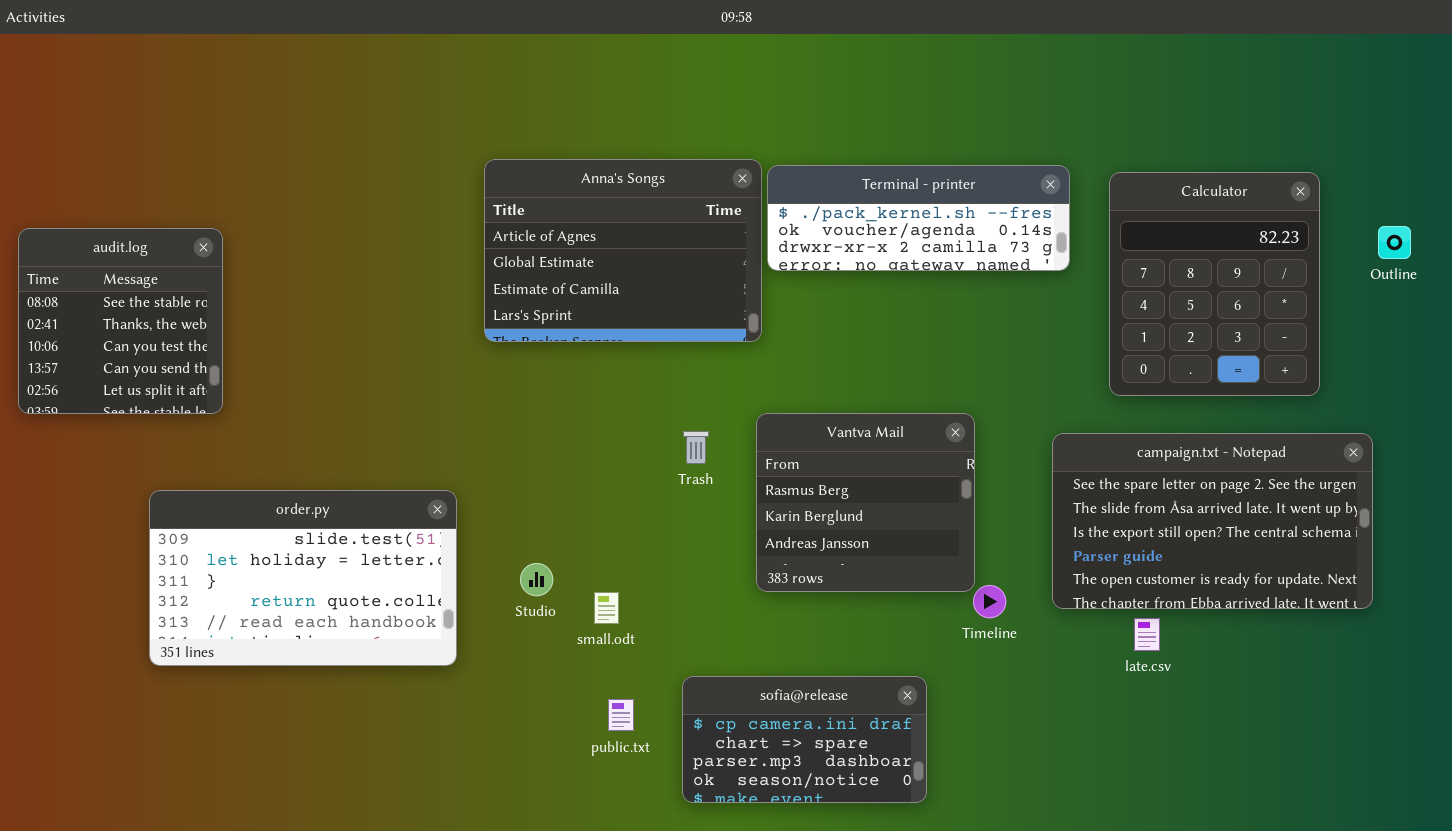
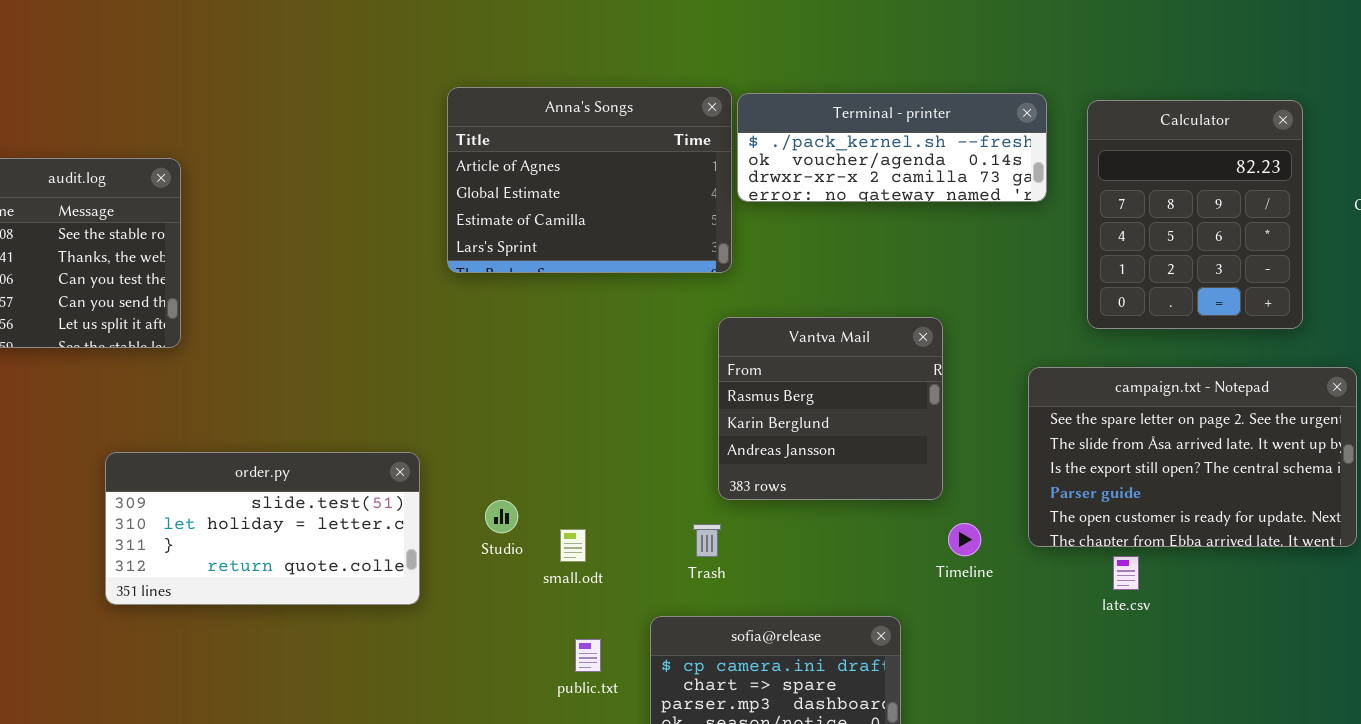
Vantva Mail: [756,413,975,592] -> [718,317,943,500], moved
Trash: [683,431,709,464] -> [693,524,721,557], moved
order.py: [149,490,457,666] -> [105,452,420,605], resized

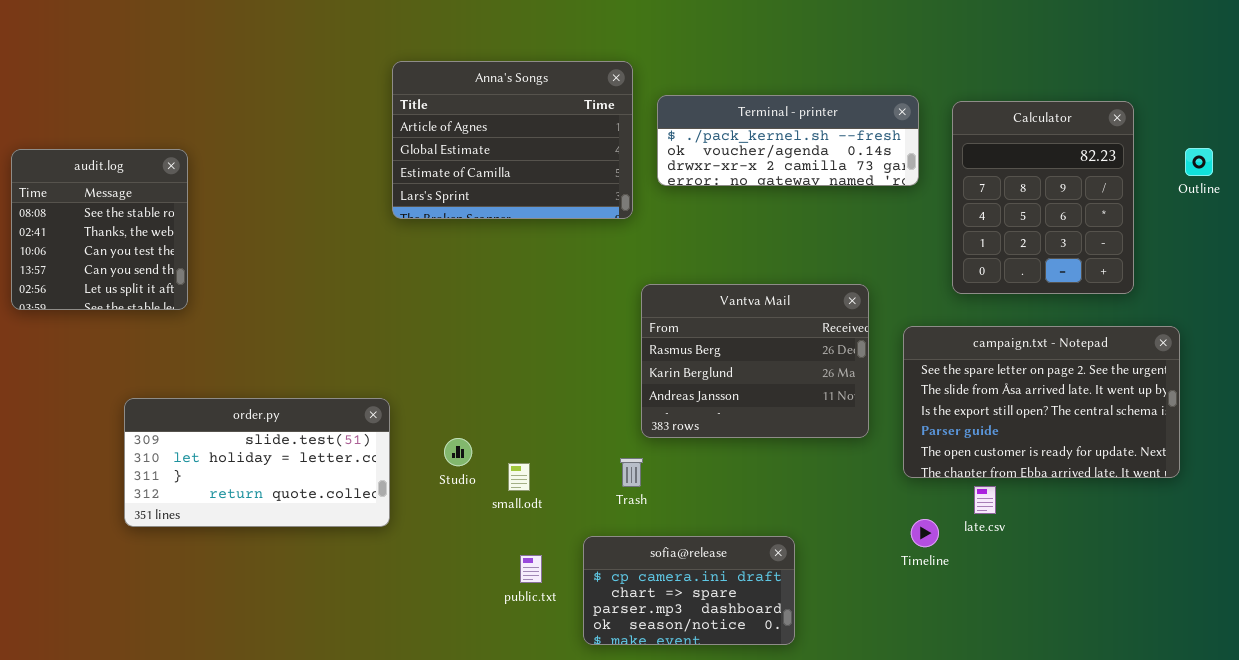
Anna's Songs: [447,87,732,273] -> [392,61,633,219], moved
Vantva Mail: [718,317,943,500] -> [641,284,869,438], resized
Timeline: [948,523,981,556] -> [911,519,939,547], moved

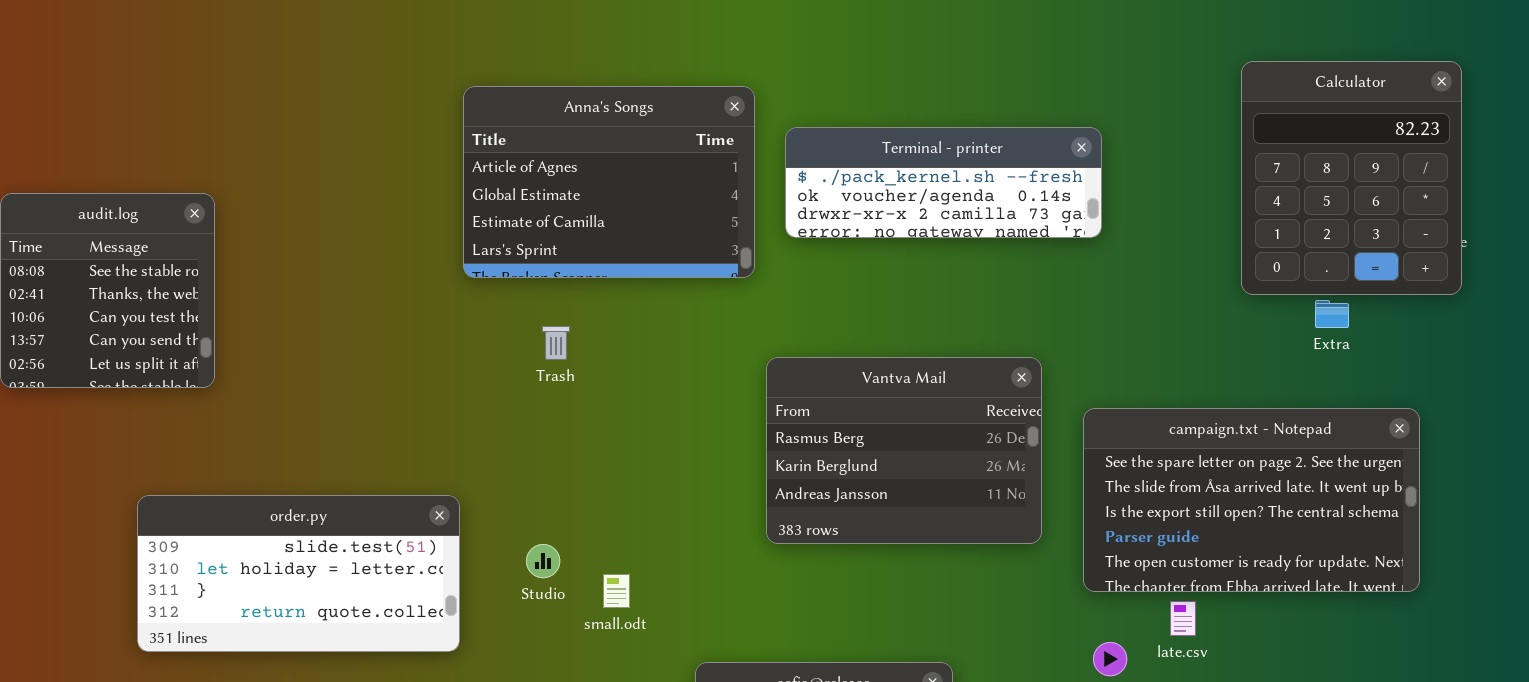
Calculator: [952,101,1134,294] -> [1241,61,1462,295], moved
Trash: [620,458,643,487] -> [542,326,570,360], moved

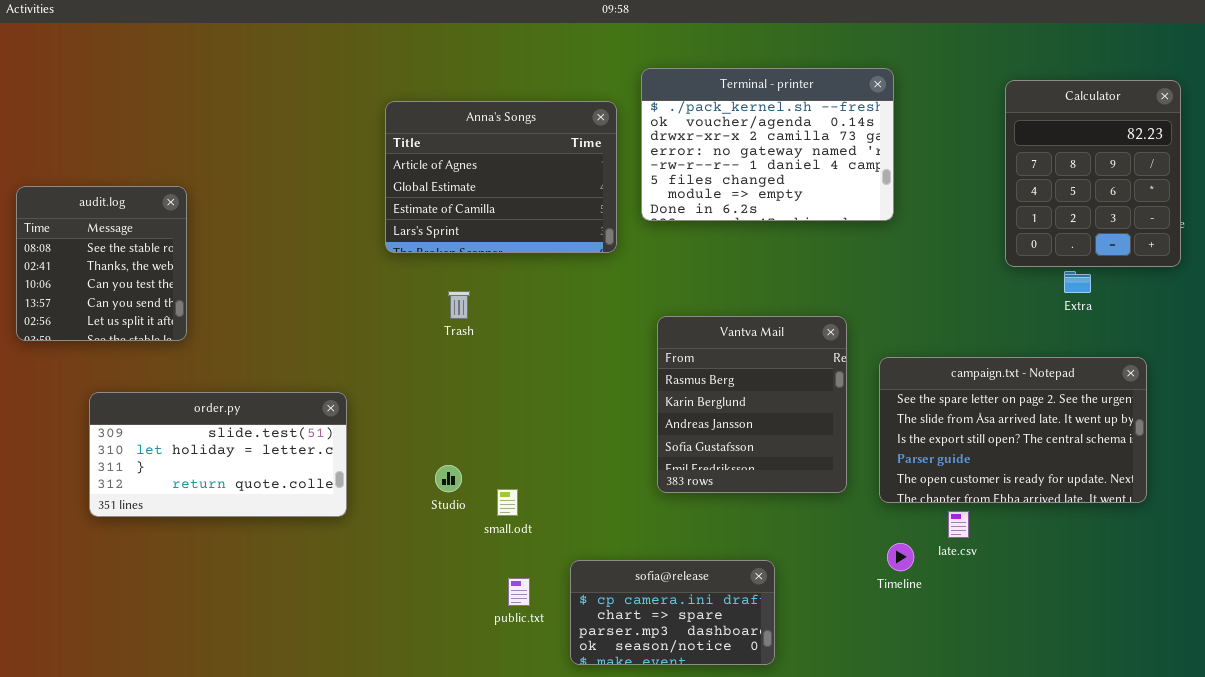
Terminal - printer: [785,127,1102,238] -> [641,68,894,221], resized
Vantva Mail: [766,357,1042,544] -> [657,316,847,493], resized
order.py: [137,495,460,652] -> [89,392,347,517], moved

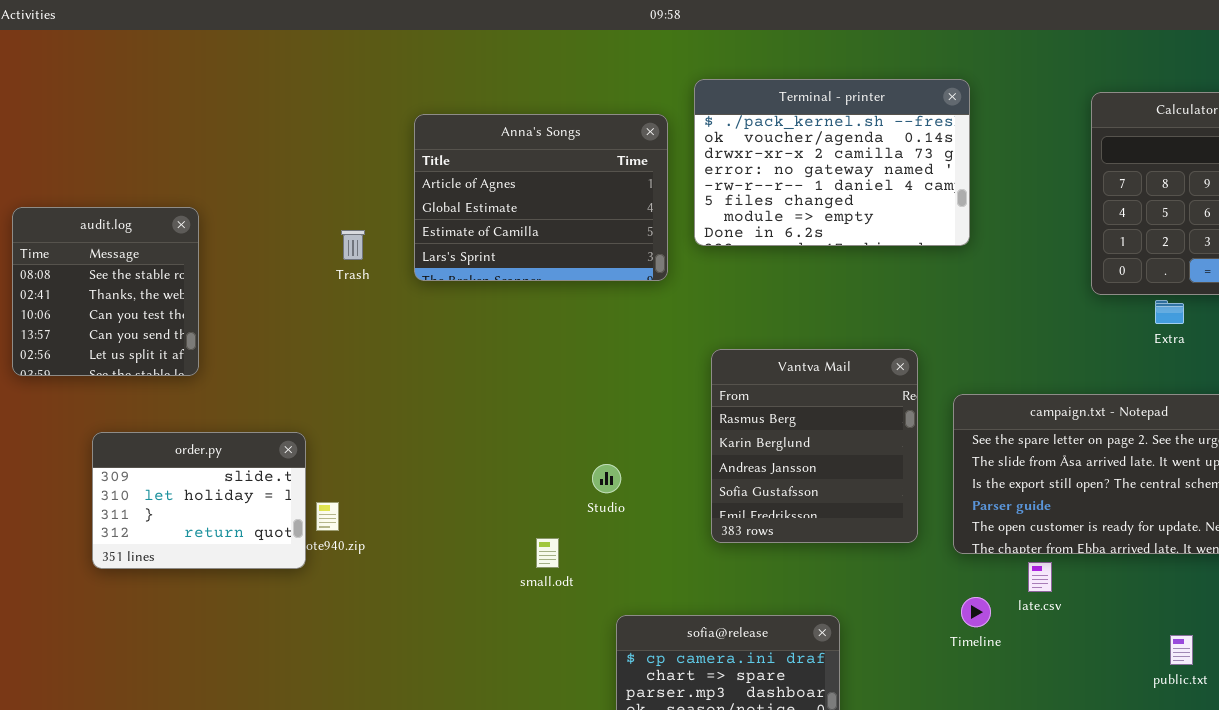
Trash: [448,291,470,319] -> [341,230,365,260], moved
order.py: [89,392,347,517] -> [92,432,306,569], resized
Studio: [435,465,462,492] -> [592,464,621,493], moved
public.txt: [508,578,530,606] -> [1170,635,1193,665], moved

